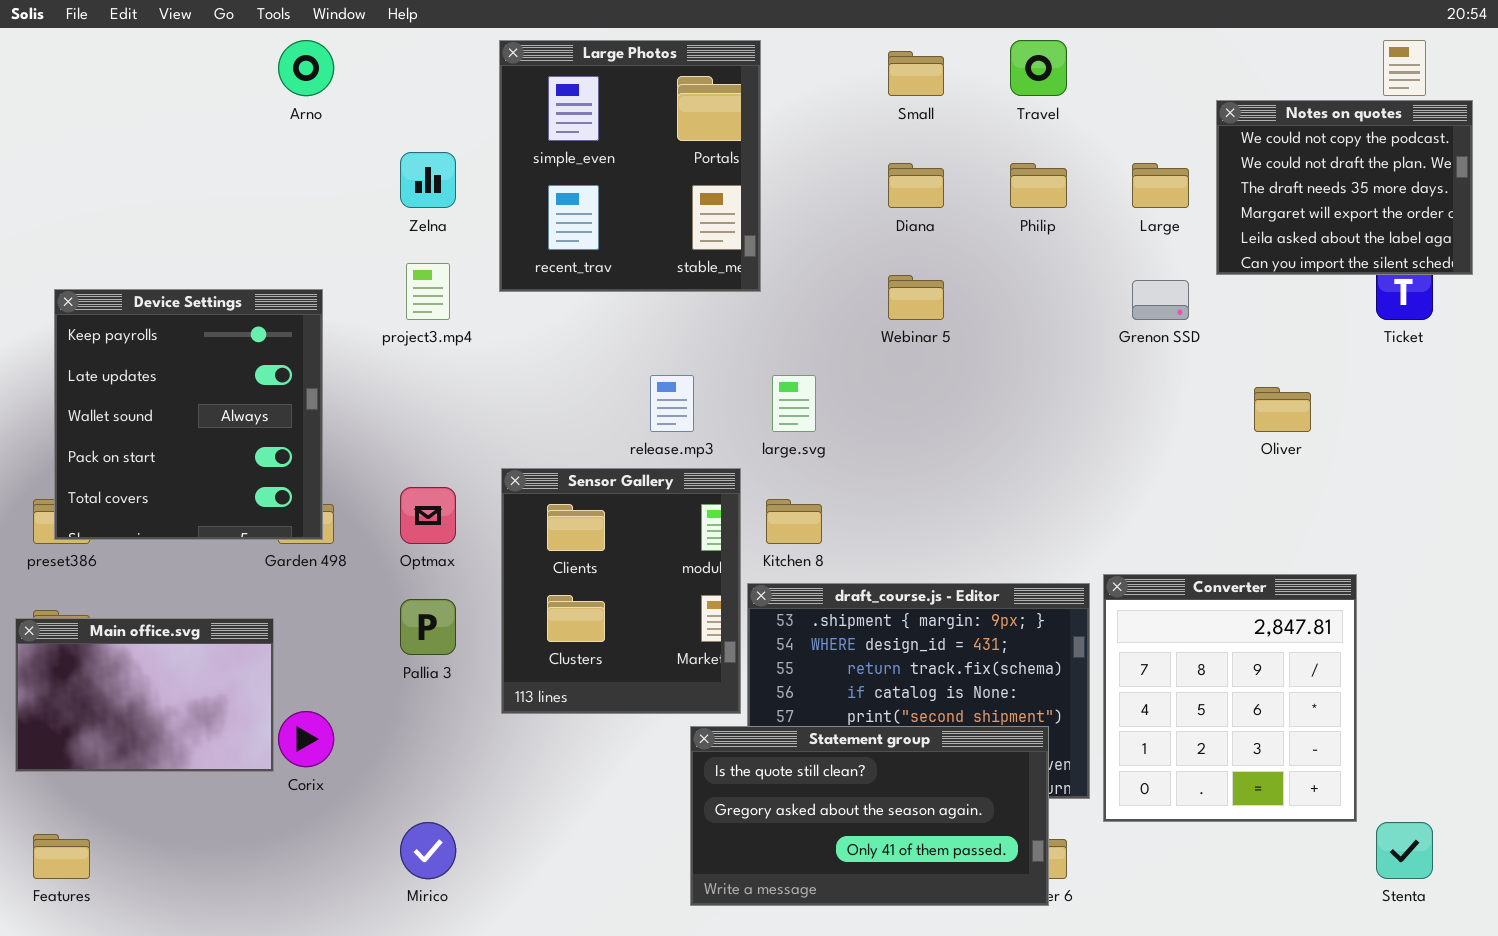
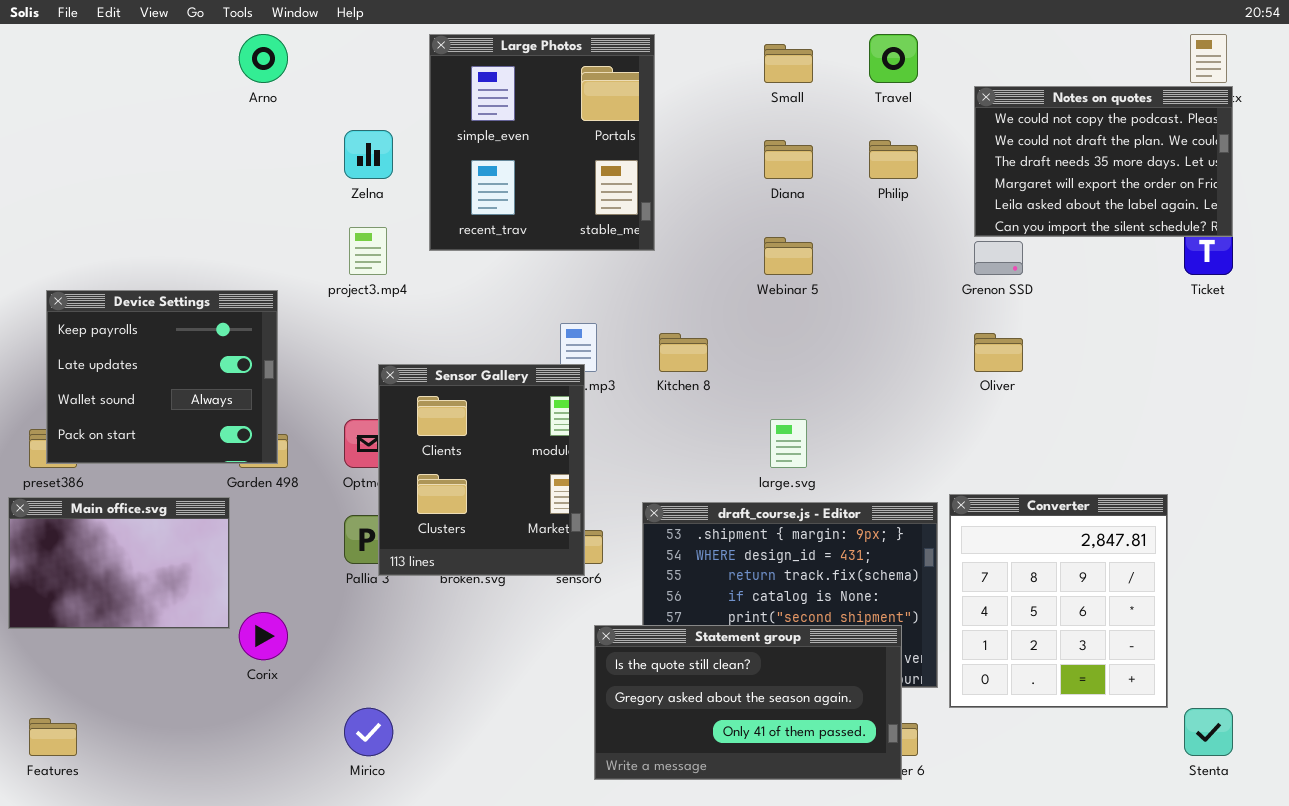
Notes on quotes: [1216,100,1473,275] -> [974,86,1233,237], moved, resized
Device Settings: [54,289,323,540] -> [46,290,278,464], resized
large.svg: [772,375,816,432] -> [770,419,807,468], moved
Oliver: [1254,387,1311,432] -> [974,333,1023,372], moved
Sensor Gallery: [501,468,741,714] -> [378,364,585,576], moved
Kitchen 8: [766,499,822,544] -> [659,333,708,372], moved
Main office.svg: [15,618,274,772] -> [8,497,230,629], moved

